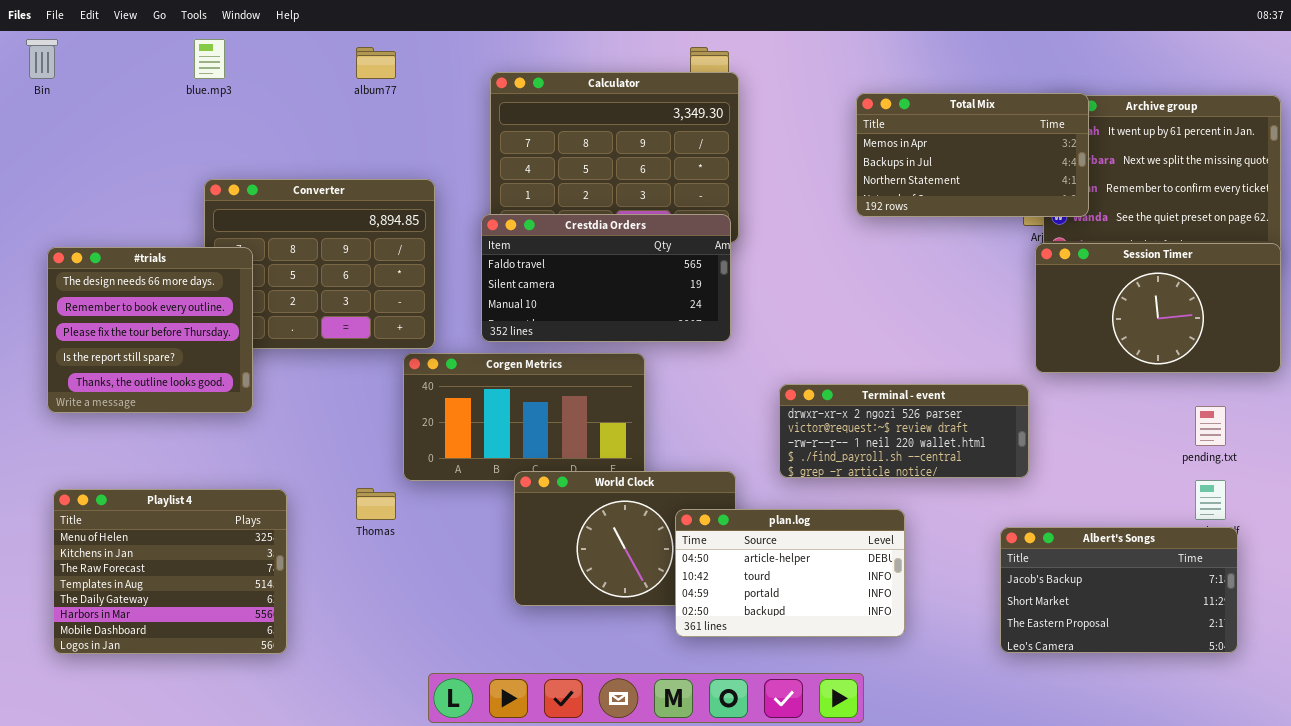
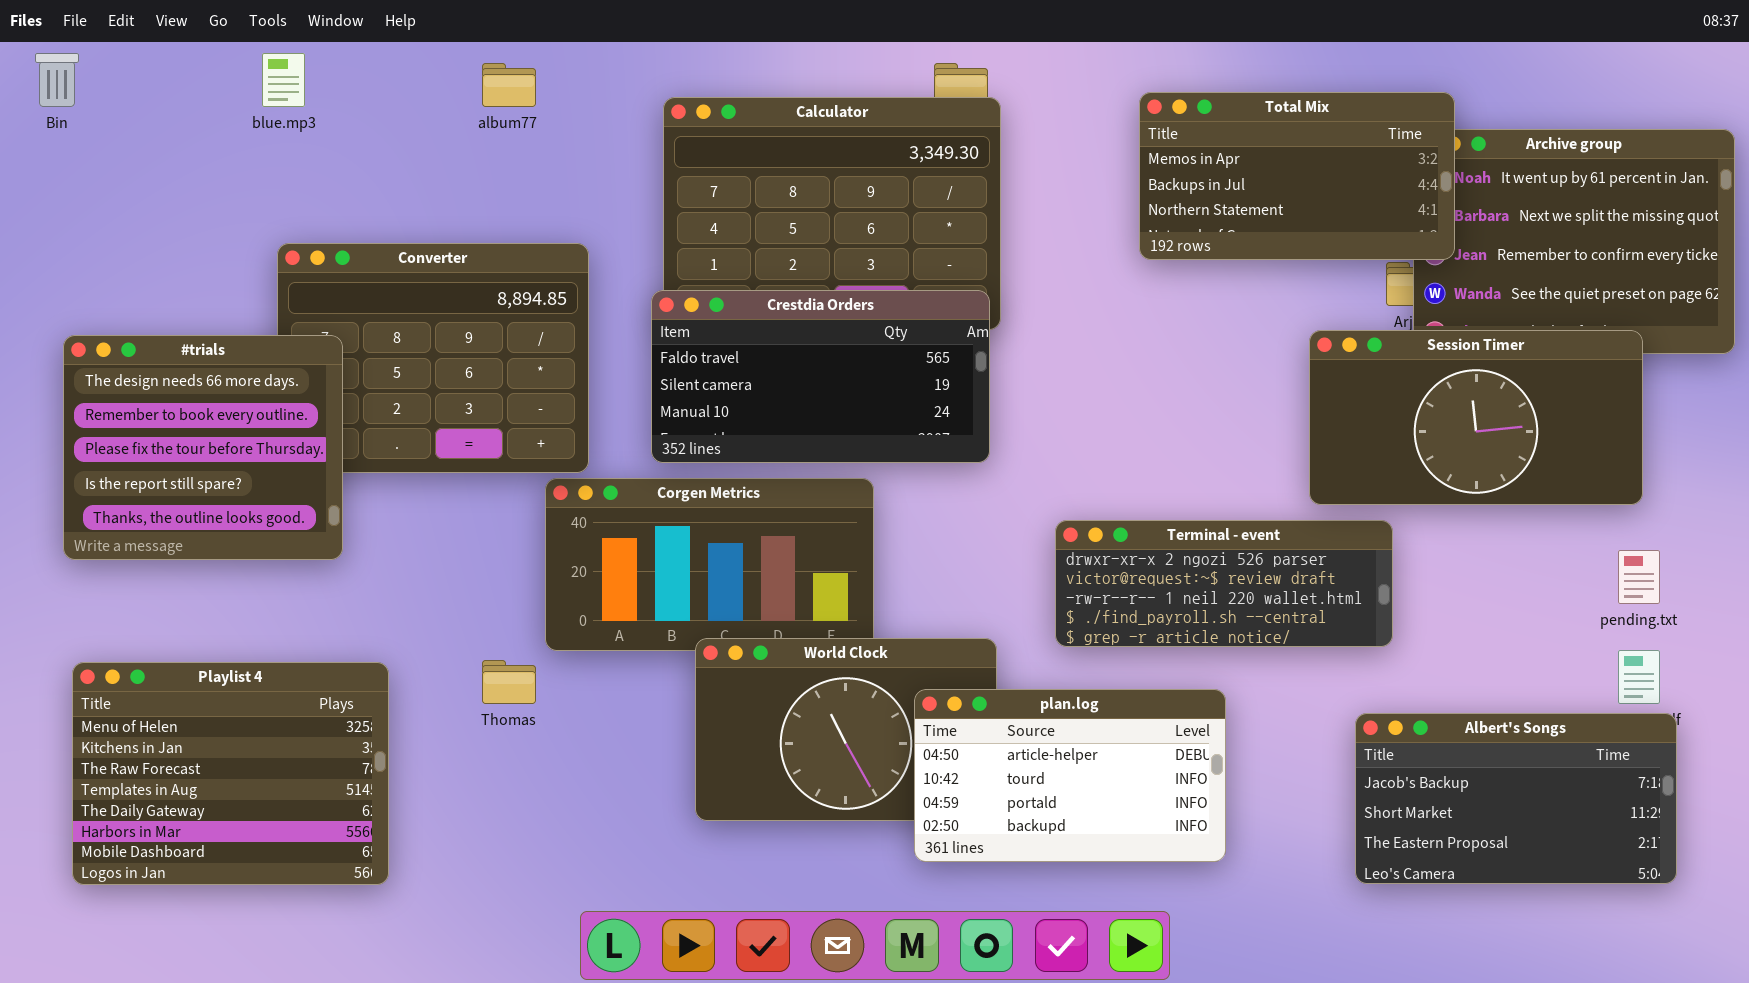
Total Mix: [856,93,1089,217] -> [1139,92,1455,260], moved
Session Timer: [1035,243,1281,373] -> [1309,330,1643,505], moved

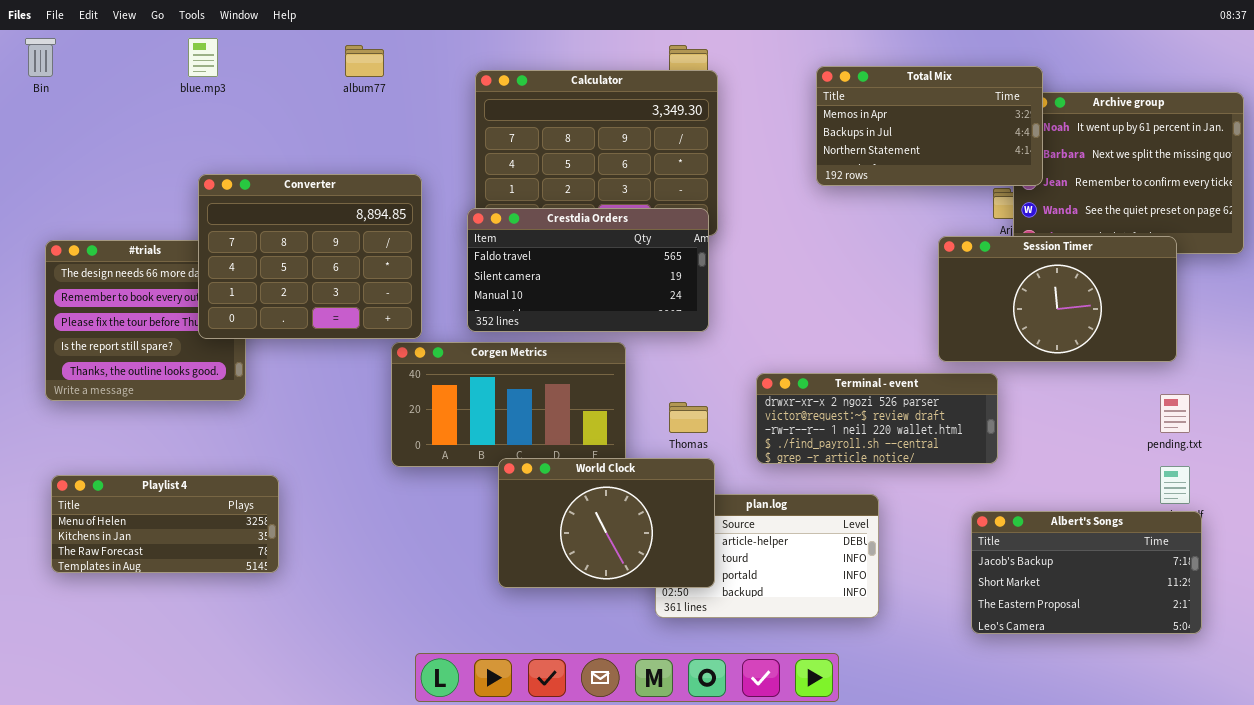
Converter: [277,243,589,473] -> [198,174,422,339], raised
World Clock: [695,638,997,821] -> [498,458,715,588], raised
Thomas: [482,660,536,704] -> [669,402,708,433], moved
Playlist 4: [72,662,389,885] -> [51,475,279,573], resized

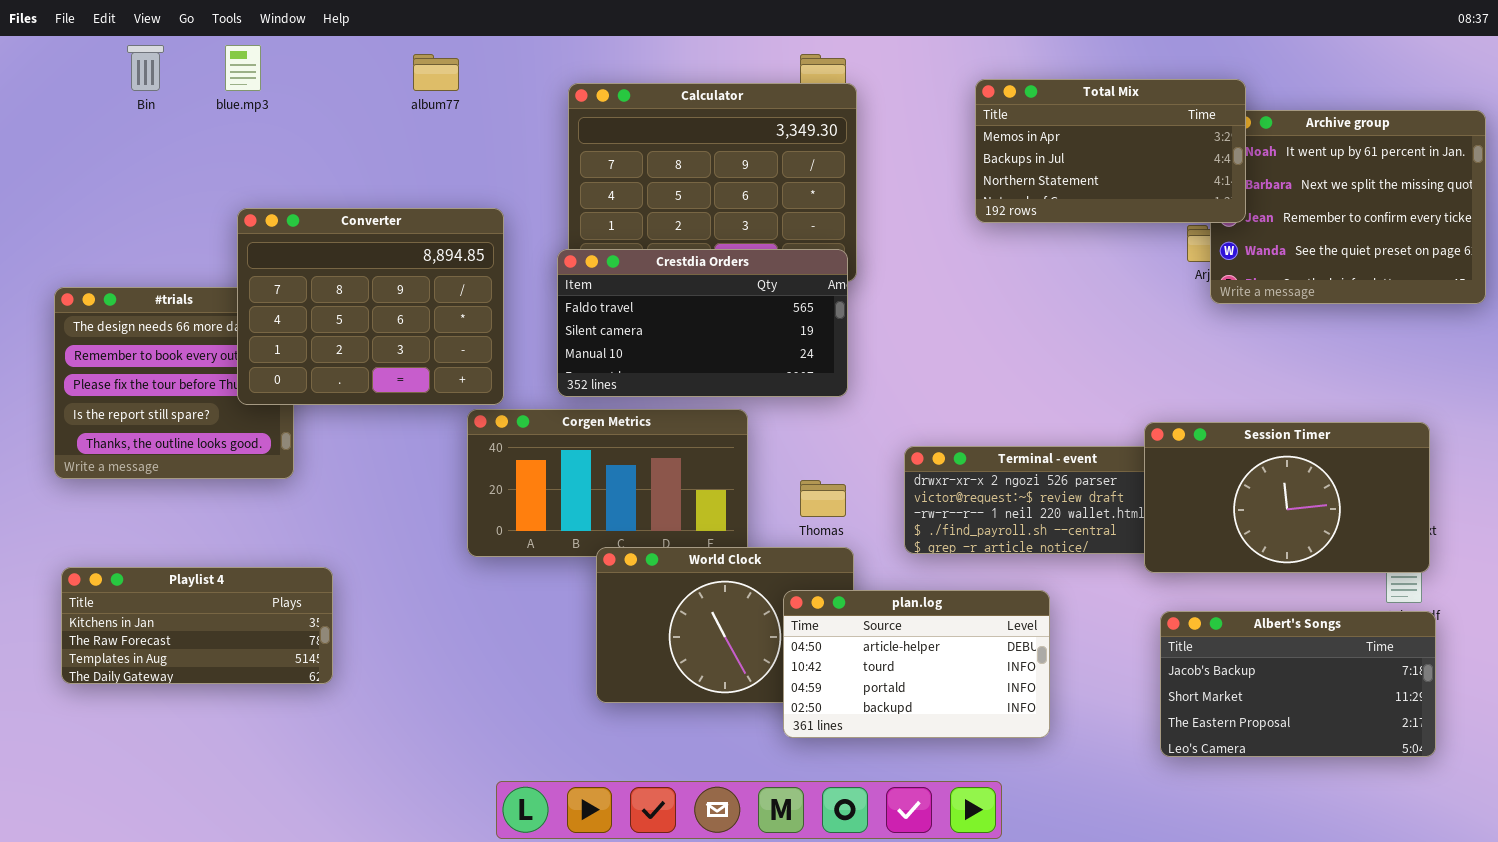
Bin: [25,38,56,77] -> [127,45,164,91], moved
Session Timer: [938,236,1177,362] -> [1144,422,1430,573], moved
Playlist 4: [51,475,279,573] -> [61,567,333,684], scrolled down 1 row
plan.log: [655,494,879,618] -> [783,590,1050,738], raised

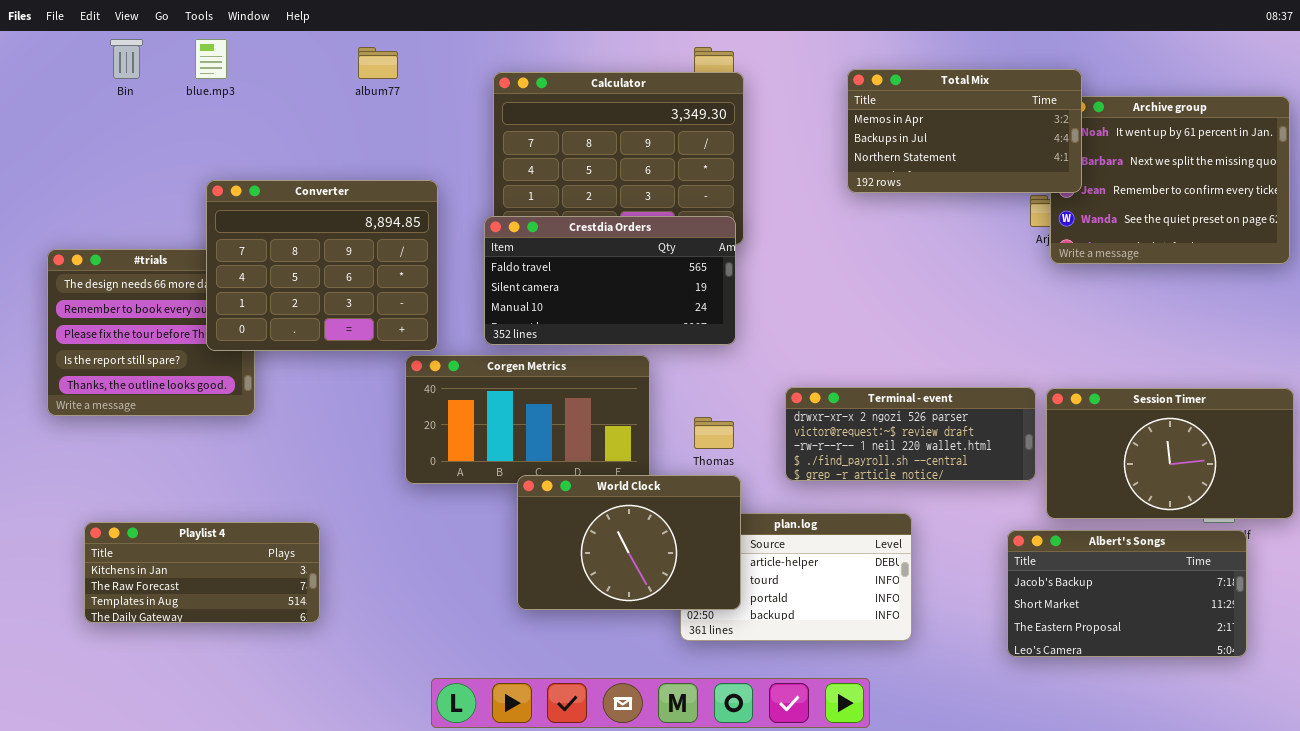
Session Timer: [1144,422,1430,573] -> [1046,388,1294,519], moved
World Clock: [596,547,854,703] -> [517,475,741,610], raised
Playlist 4: [61,567,333,684] -> [84,522,320,623], moved

